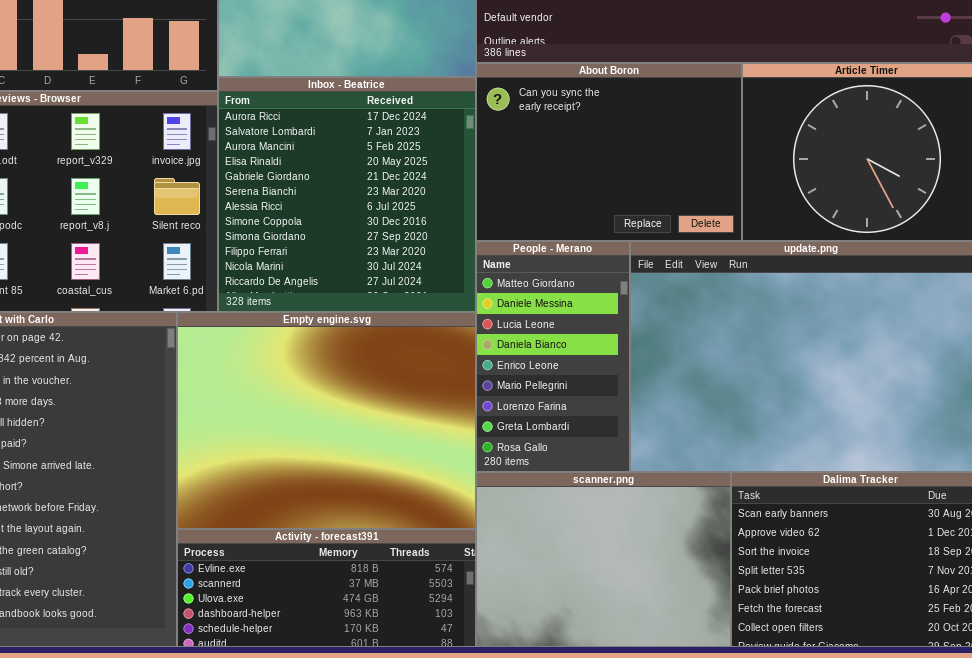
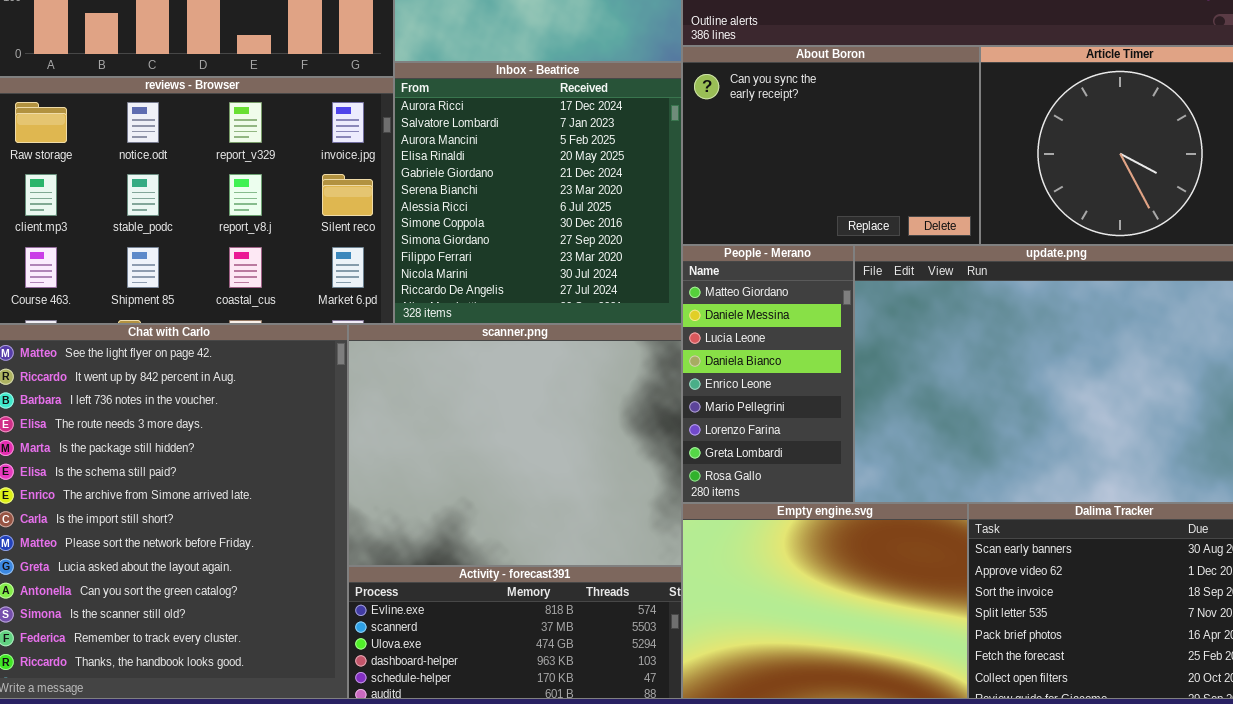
Empty engine.svg: [177,312,476,529] -> [682,503,968,699], moved, resized
scanner.png: [476,472,731,647] -> [348,324,682,566], moved, resized

